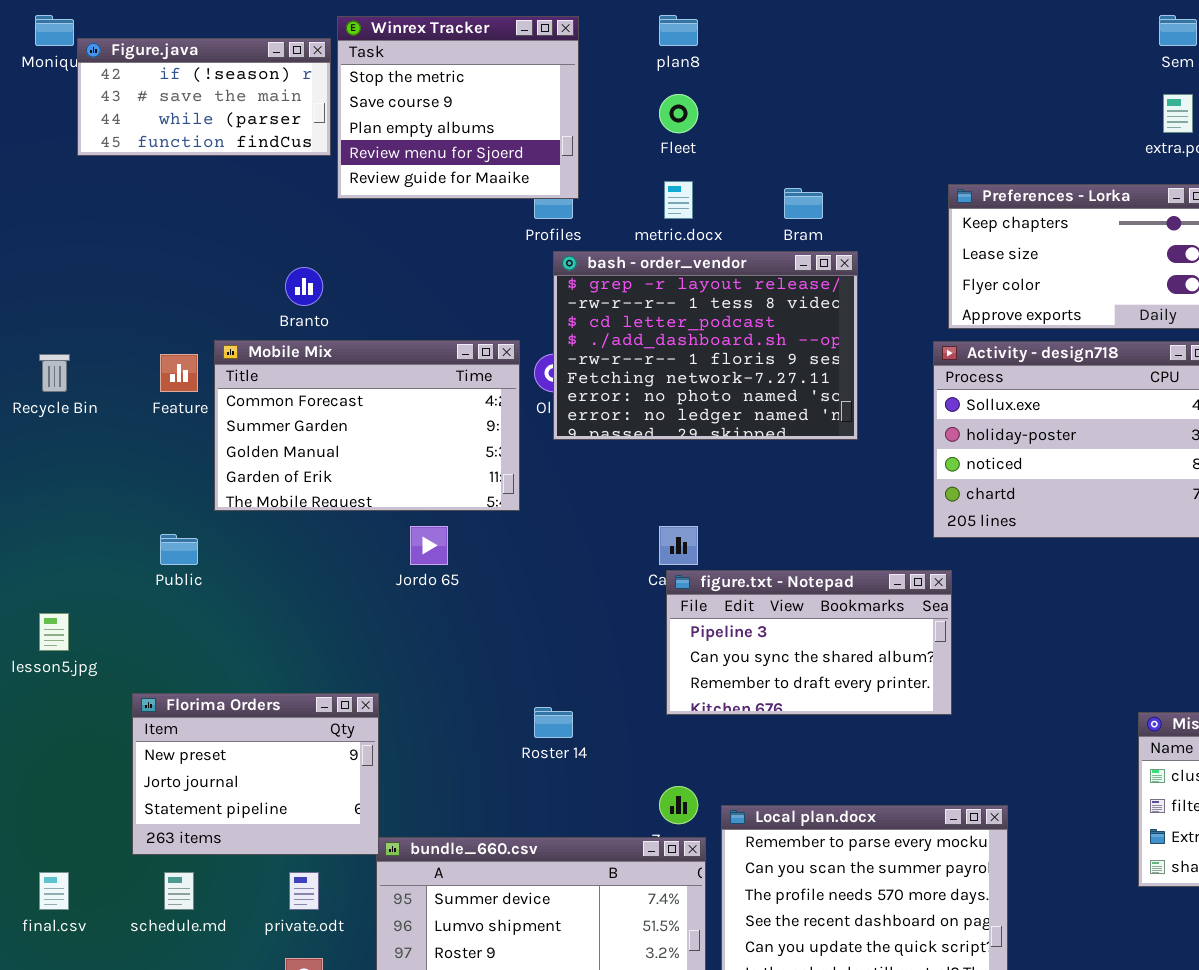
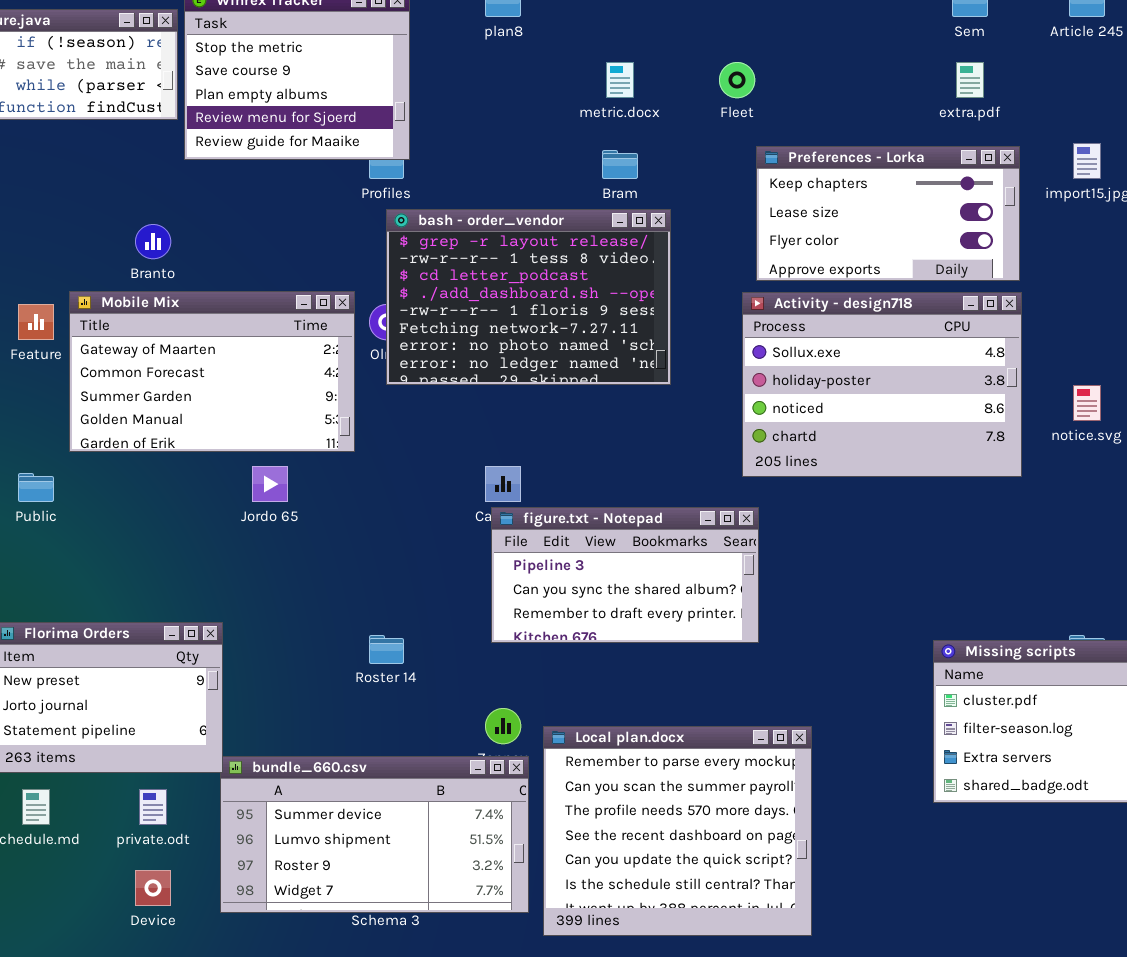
Fleet: [659,94,698,133] -> [719,62,755,98], moved
metric.docx: [664,181,693,219] -> [606,62,634,98], moved
Mobile Mix: [214,340,520,511] -> [69,291,355,452], scrolled up 1 row

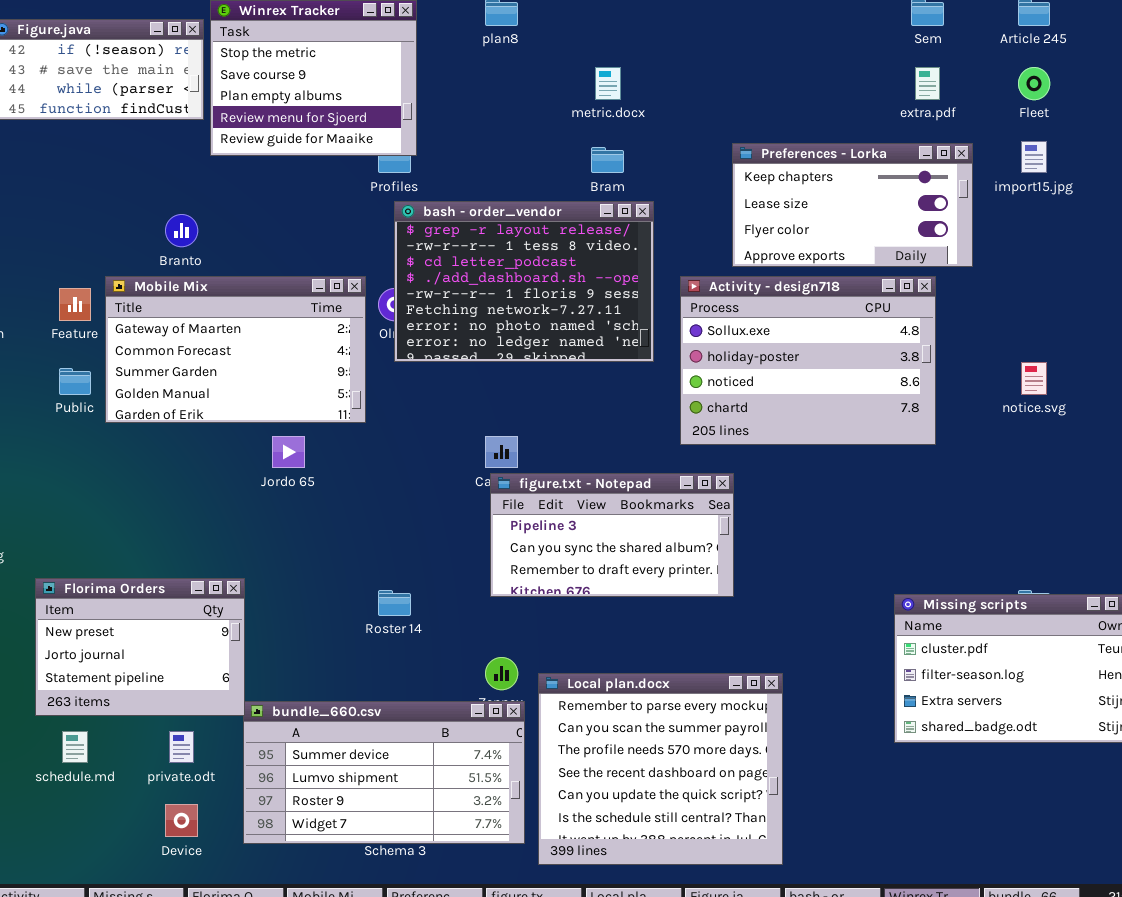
Fleet: [719,62,755,98] -> [1018,67,1050,100], moved
Activity - design718: [742,292,1022,477] -> [680,276,936,445], moved
Public: [18,473,54,502] -> [59,368,91,395], moved

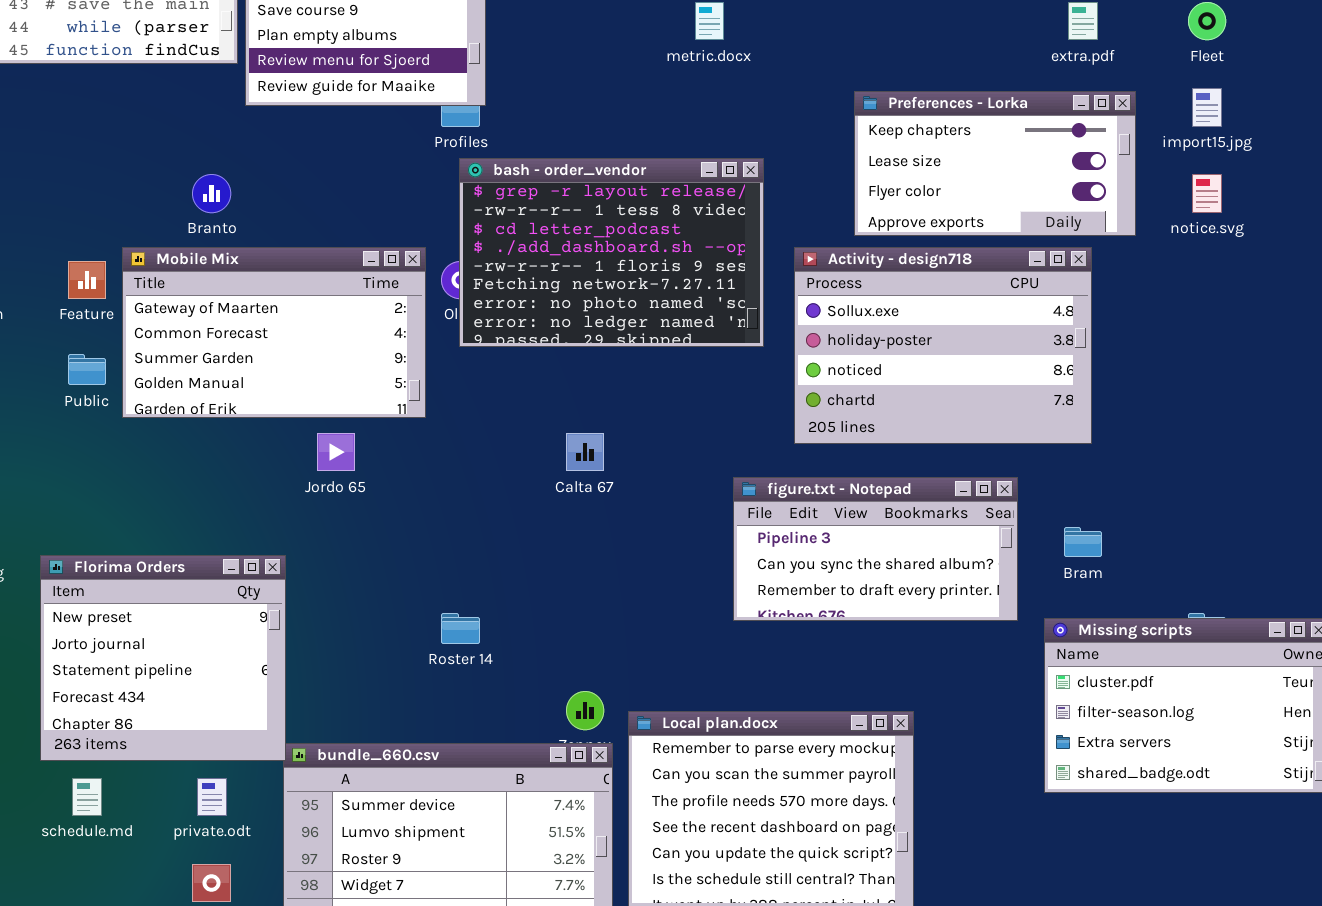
Bram: [591,147,624,173] -> [1064,527,1102,557], moved
notice.svg: [1021,362,1047,395] -> [1192,174,1222,213], moved
figure.txt - Notepad: [490,473,734,597] -> [733,477,1018,621], moved
Florima Orders: [35,578,245,716] -> [40,555,286,761], resized

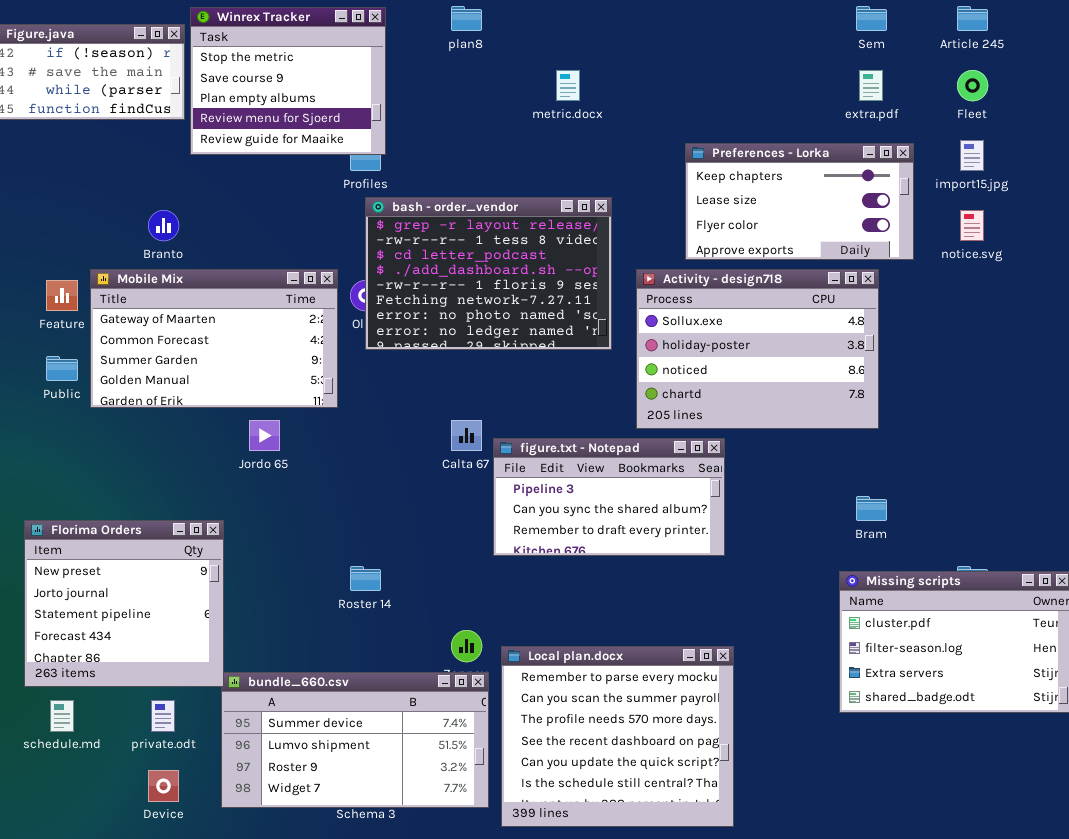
figure.txt - Notepad: [733,477,1018,621] -> [493,438,725,556], moved

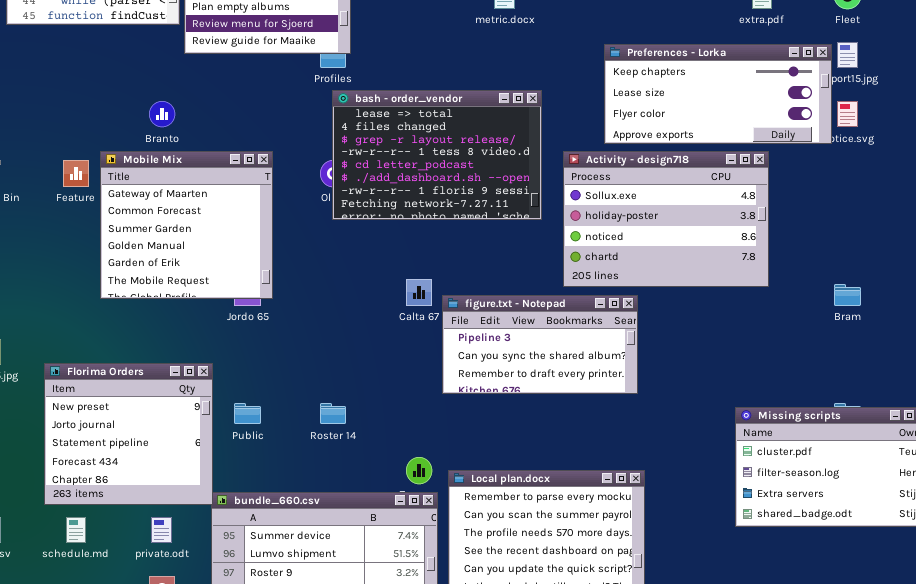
Preferences - Lorka: [685,143,914,260] -> [604,44,832,144], resized
bash - order_vendor: [365,197,612,350] -> [332,90,542,220], scrolled up 2 rows
Mobile Mix: [90,269,338,408] -> [100,151,273,299], resized
Public: [46,356,78,381] -> [234,403,261,424], moved
Bram: [856,496,887,521] -> [834,284,861,306], moved

